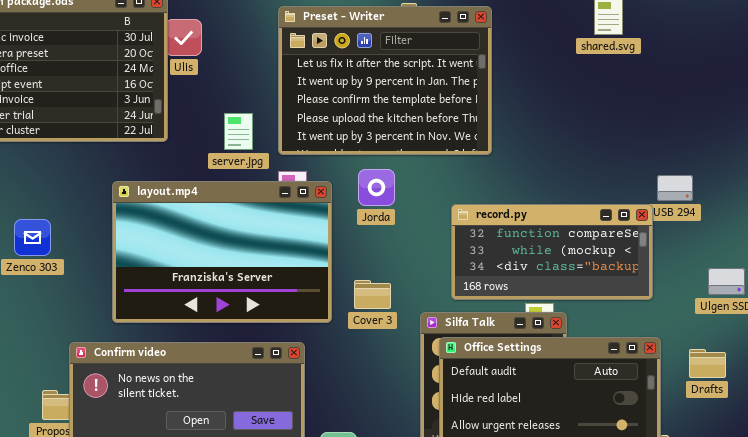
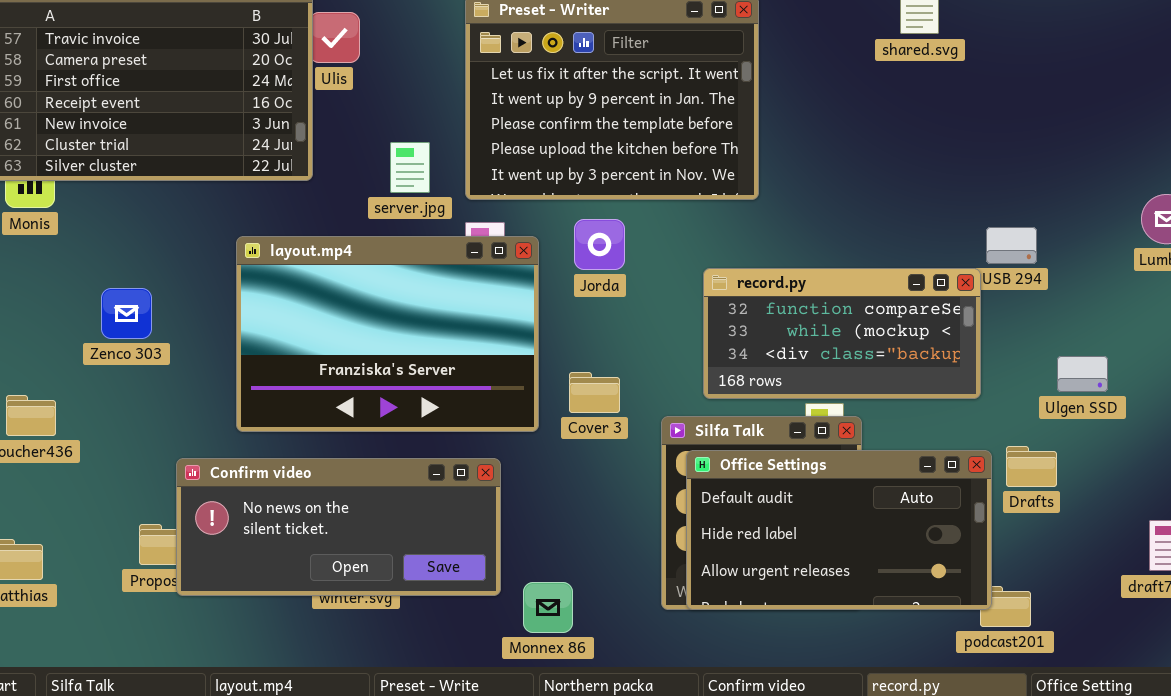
Drafts: [689,349,726,378] -> [1006,446,1057,487], moved

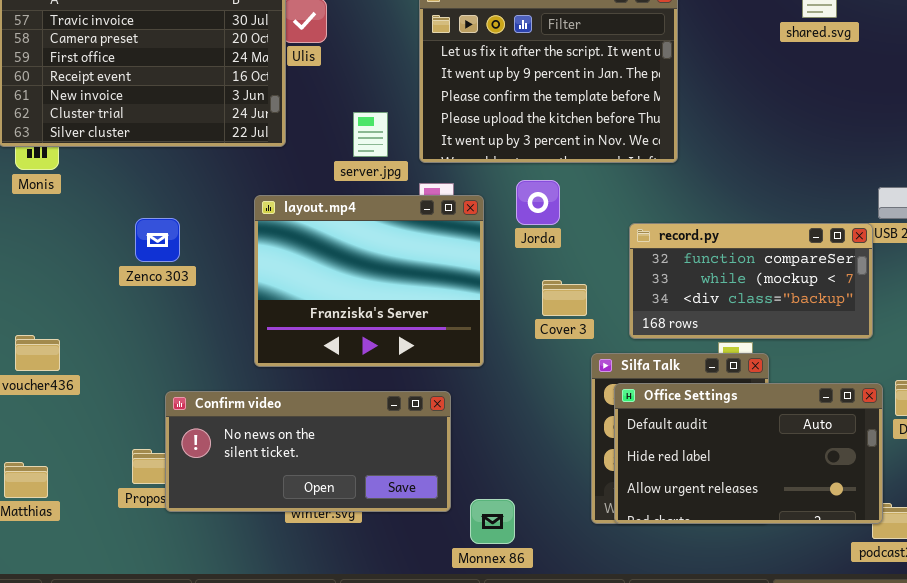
layout.mp4: [236,236,539,432] -> [254,195,484,367], resized
Zenco 303: [101,288,152,339] -> [135,218,180,262], moved
Cover 3: [569,372,620,413] -> [542,280,587,316], moved

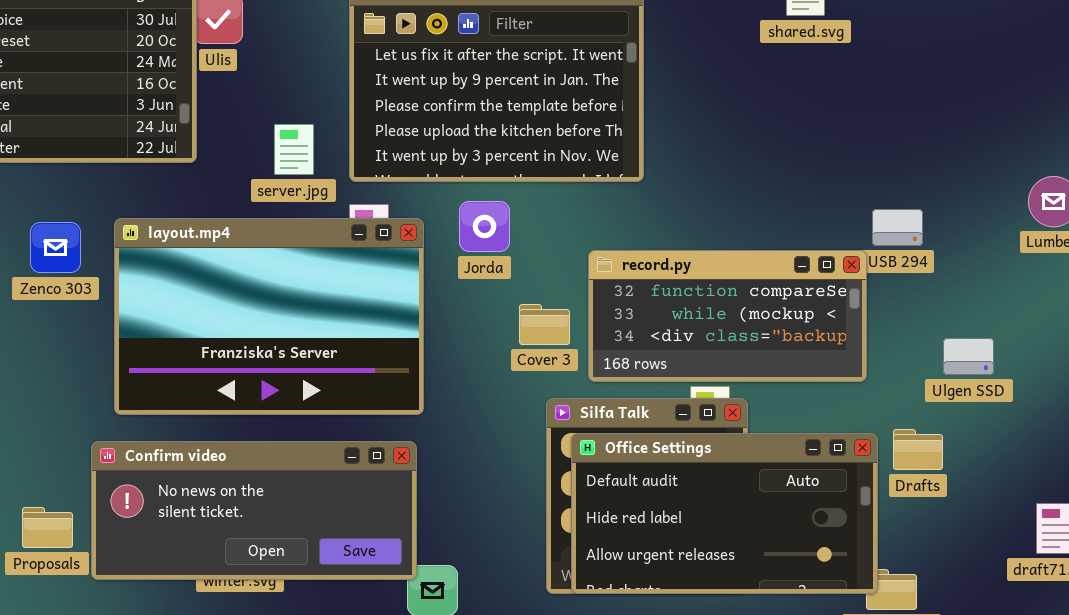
layout.mp4: [254,195,484,367] -> [114,218,424,415], resized
Zenco 303: [135,218,180,262] -> [30,222,81,273], moved
Cover 3: [542,280,587,316] -> [519,304,570,345], moved
Confirm video: [165,391,451,512] -> [91,441,417,580], moved

